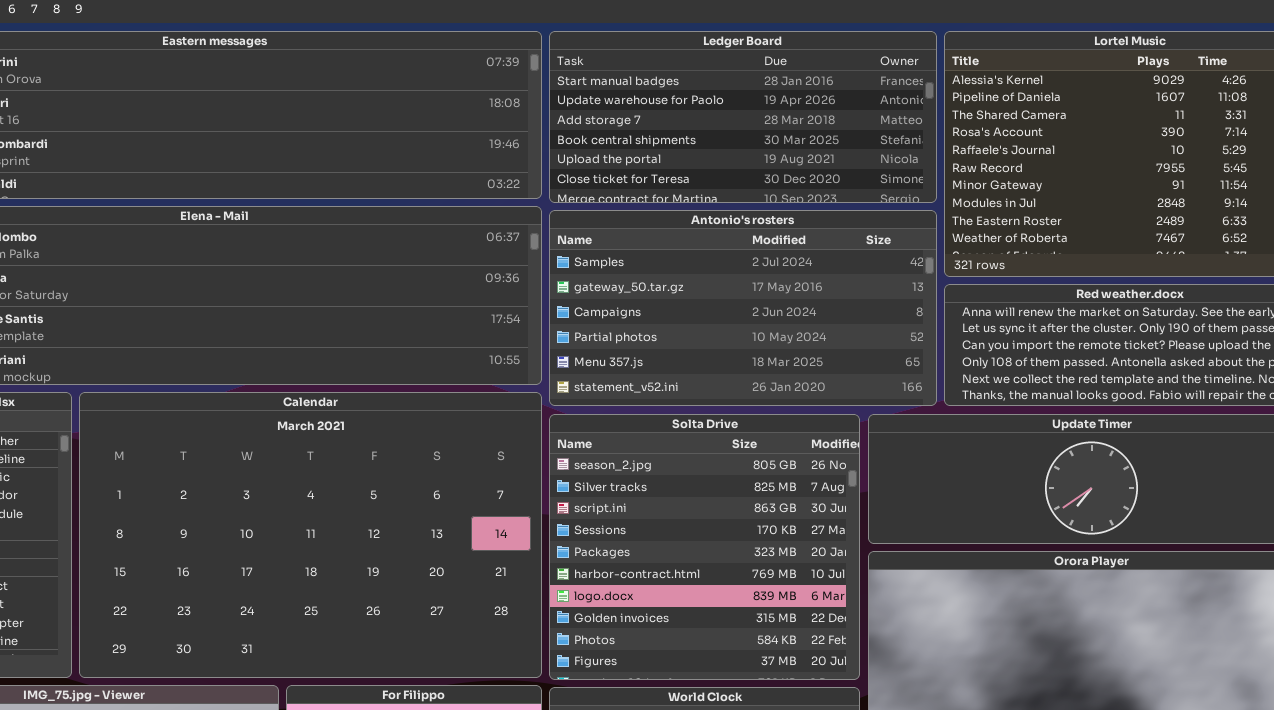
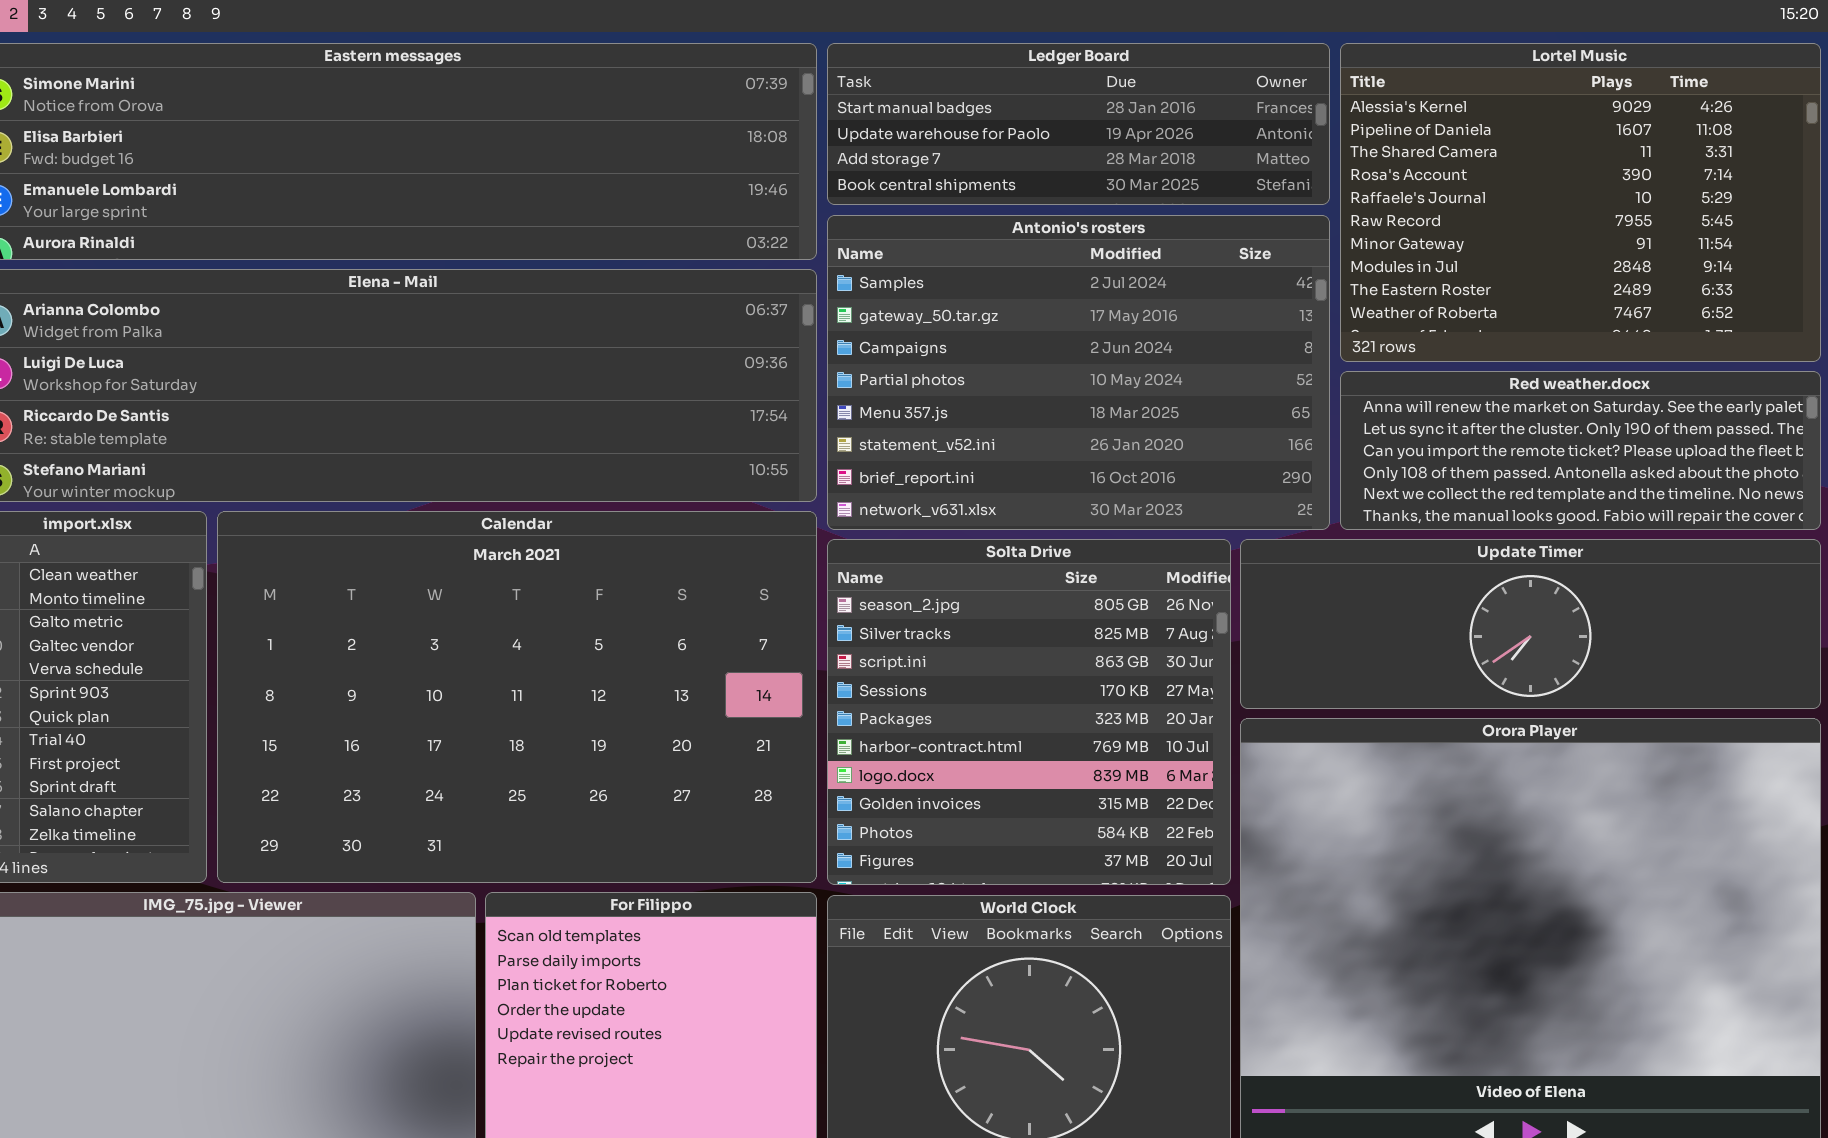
Ledger Board: [549,31,937,203] -> [827,43,1330,205], resized
Antonio's rosters: [549,210,937,406] -> [827,215,1330,530], resized

